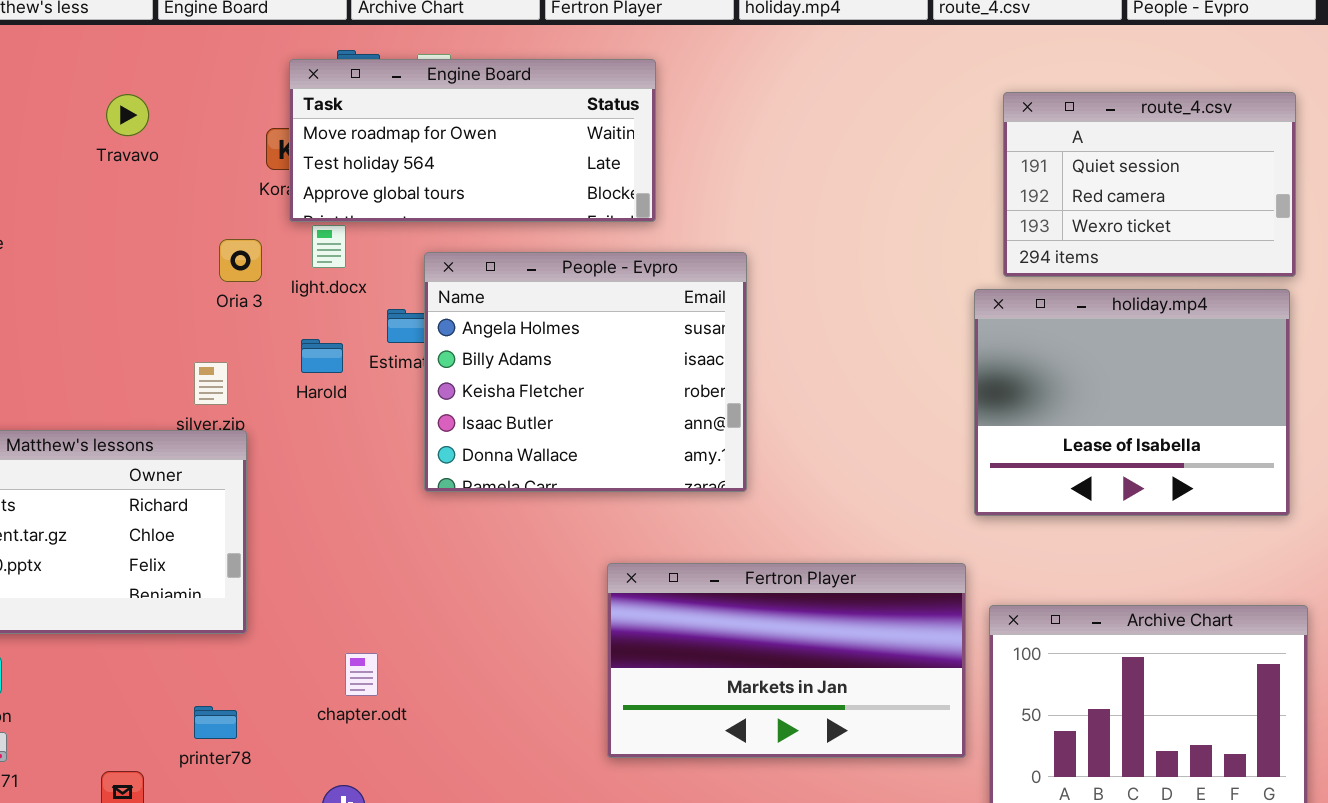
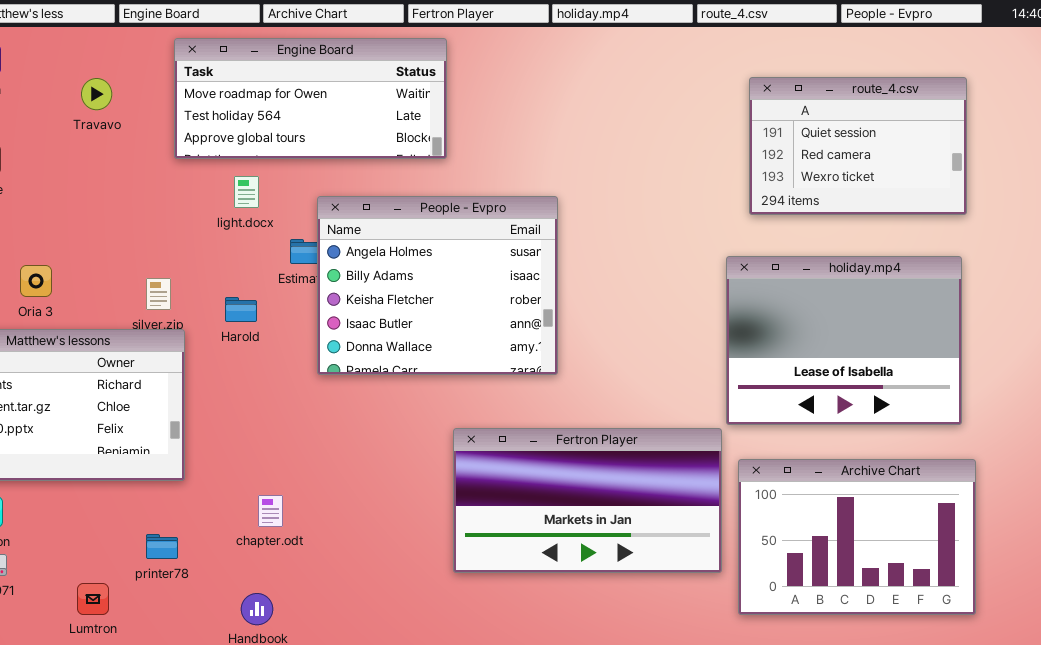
Engine Board: [289,59,656,222] -> [174,38,447,159], moved
Oria 3: [219,239,262,282] -> [20,265,52,297], moved
holiday.mp4: [974,289,1290,516] -> [726,256,962,425], moved
Harold: [301,339,343,373] -> [225,297,257,322], moved

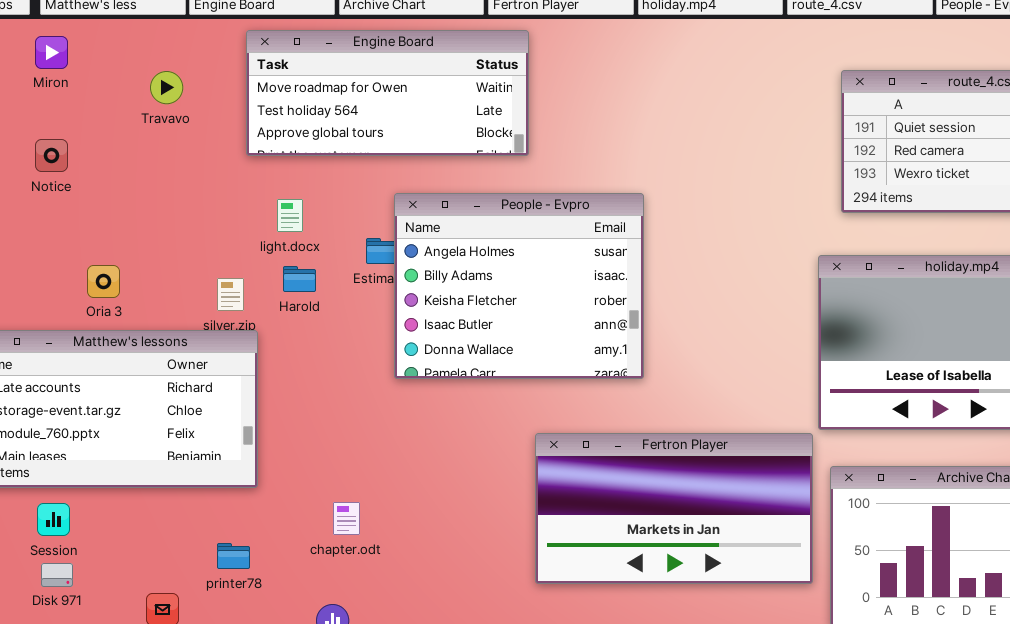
light.docx: [234,176,259,208] -> [277,199,303,232], moved
Harold: [225,297,257,322] -> [283,266,316,292], moved

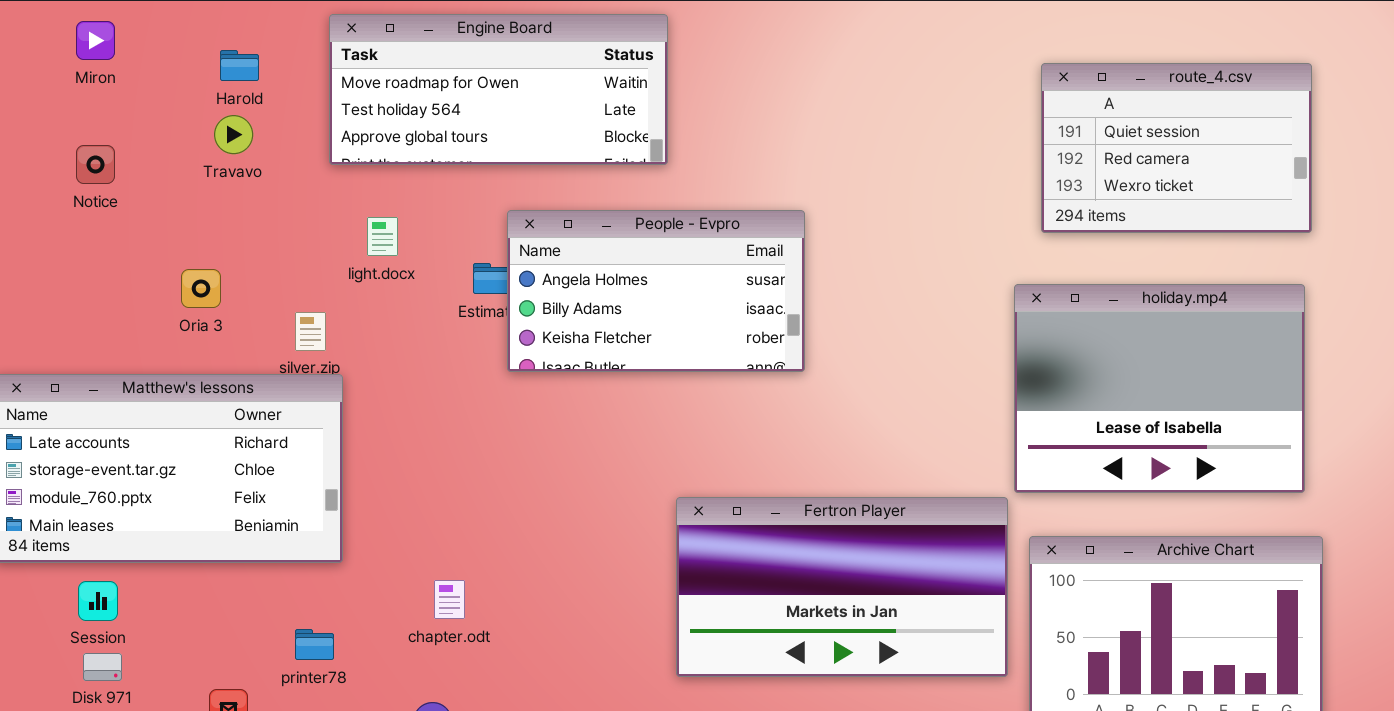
Travavo: [150,71,183,104] -> [214,115,253,154], moved
People - Evpro: [394,193,644,379] -> [507,210,805,372], resized
Oria 3: [87,265,120,298] -> [181,269,221,308], moved
Harold: [283,266,316,292] -> [220,50,259,81], moved

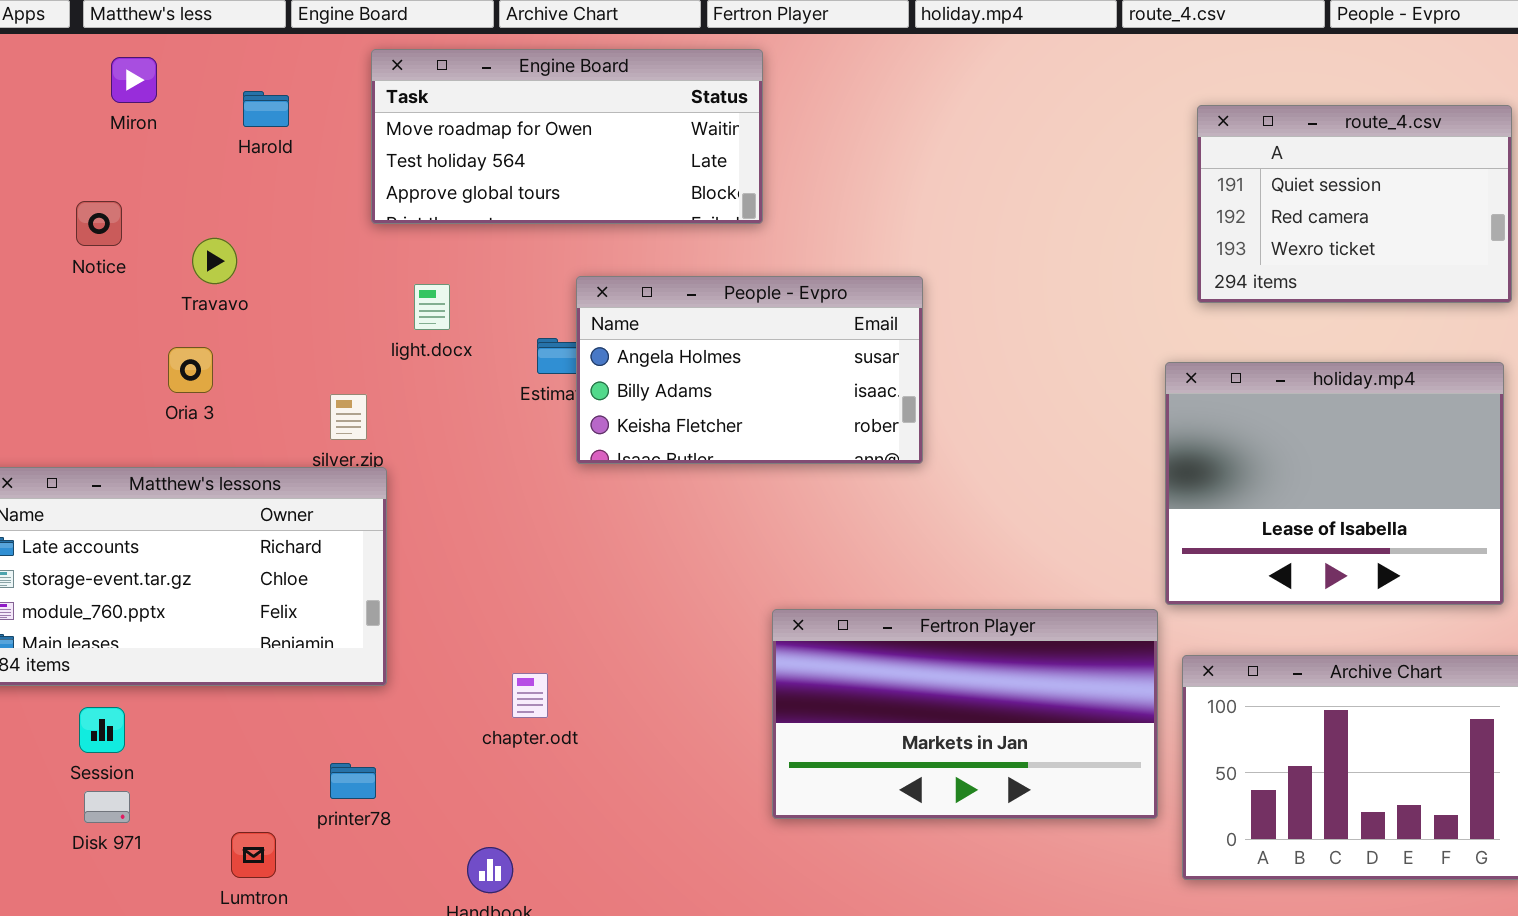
Miron: [76,21,115,60] -> [111,57,157,103], moved
Travavo: [214,115,253,154] -> [192,238,237,284], moved
Oria 3: [181,269,221,308] -> [168,347,213,393], moved
chapter.odt: [434,580,465,619] -> [512,673,548,718], moved

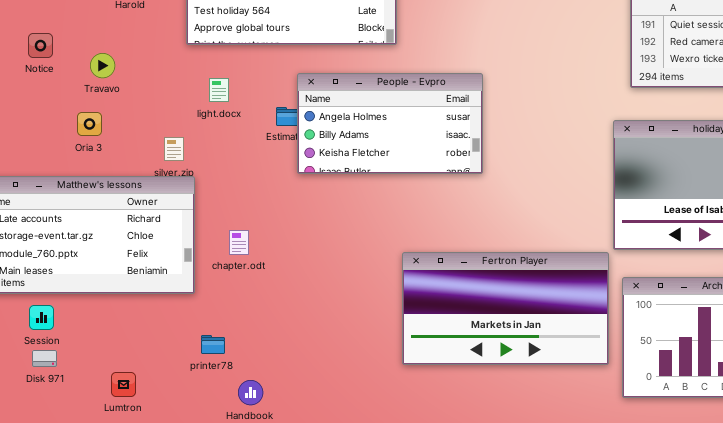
chapter.odt: [512,673,548,718] -> [229,230,249,255], moved
printer78: [330,763,376,799] -> [201,335,225,354], moved

